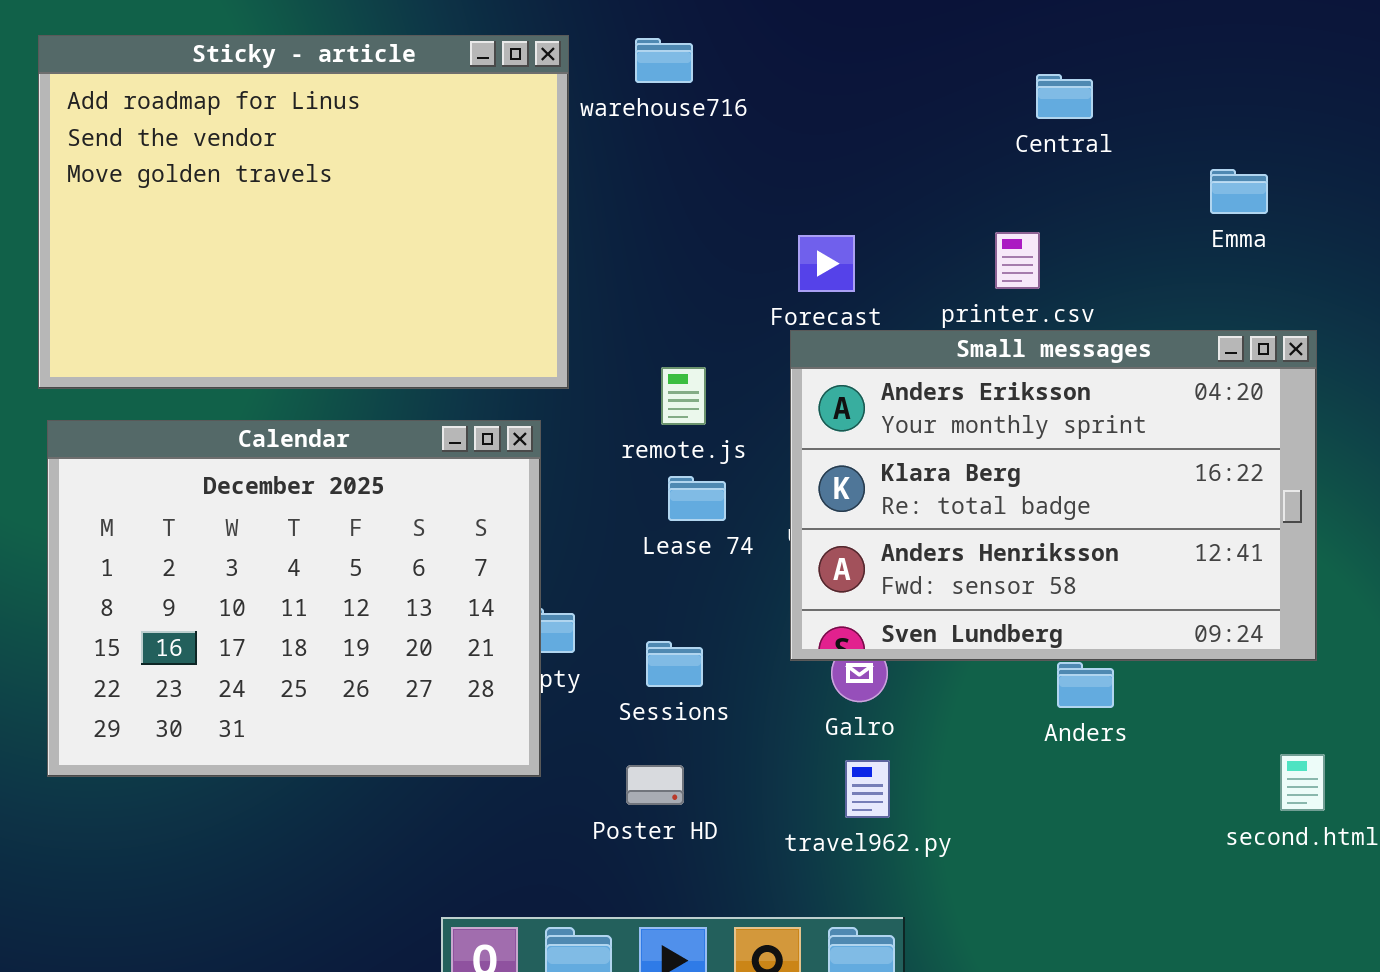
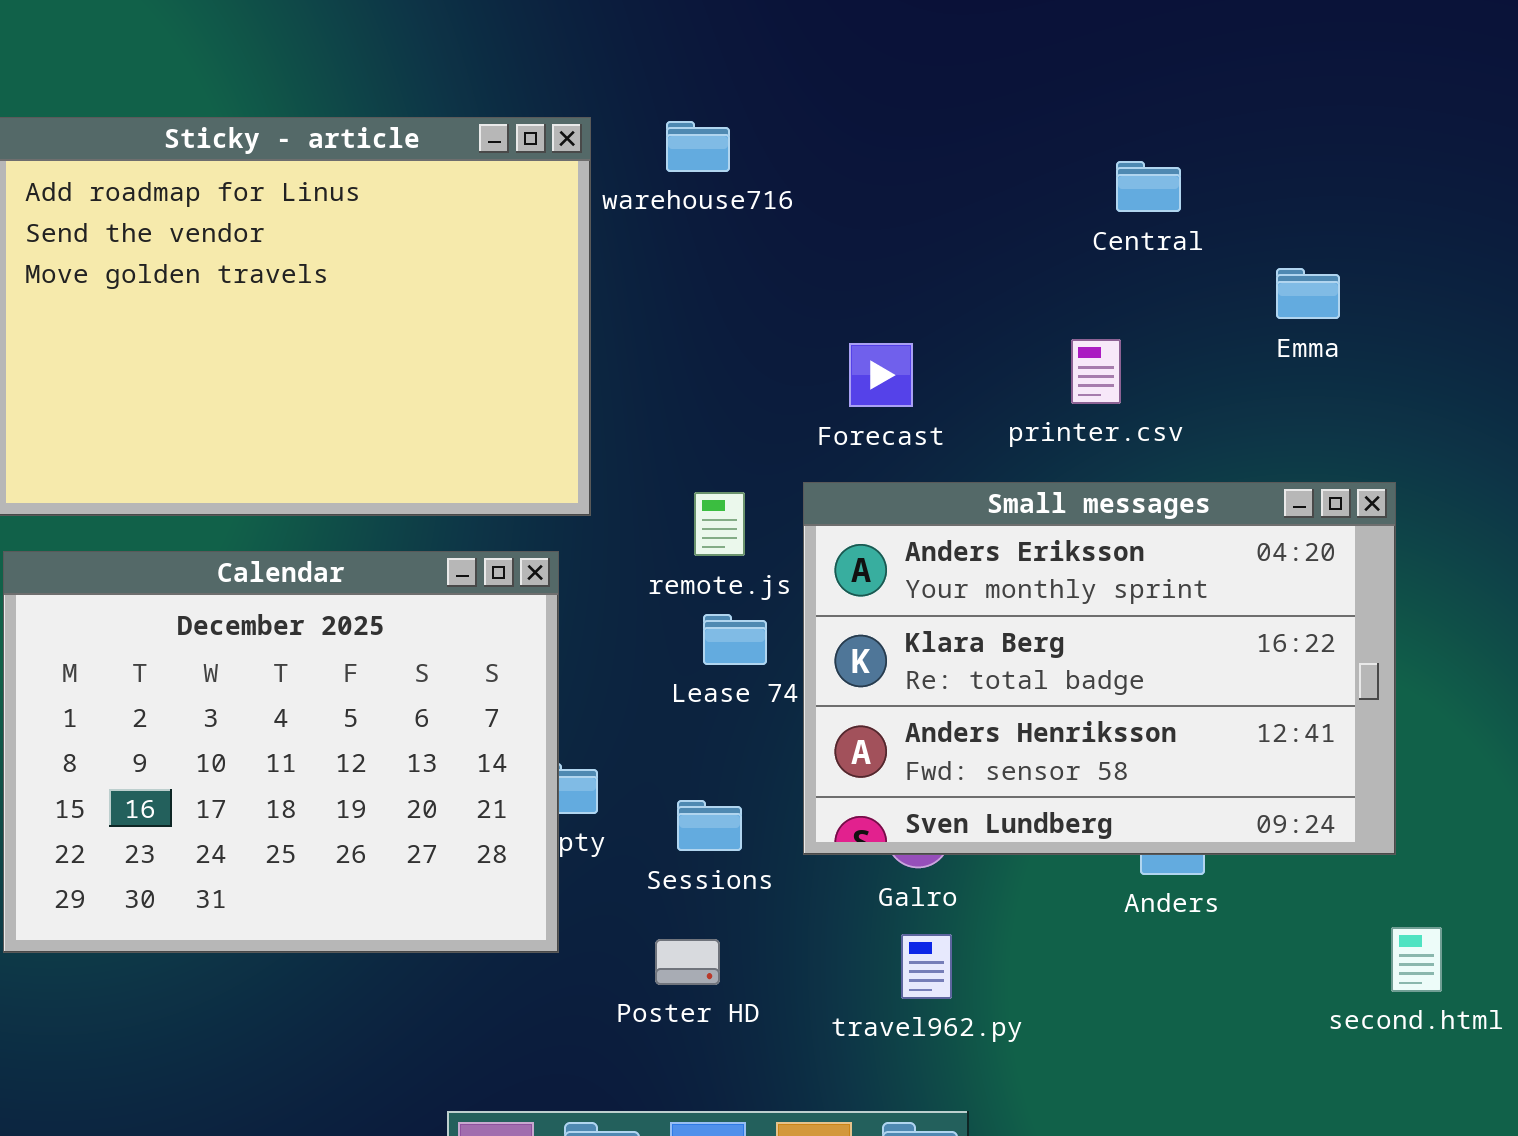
Emma: [1210,169,1268,214] -> [1276,268,1340,319], moved
Small messages: [790,330,1317,661] -> [803,482,1396,855], moved

